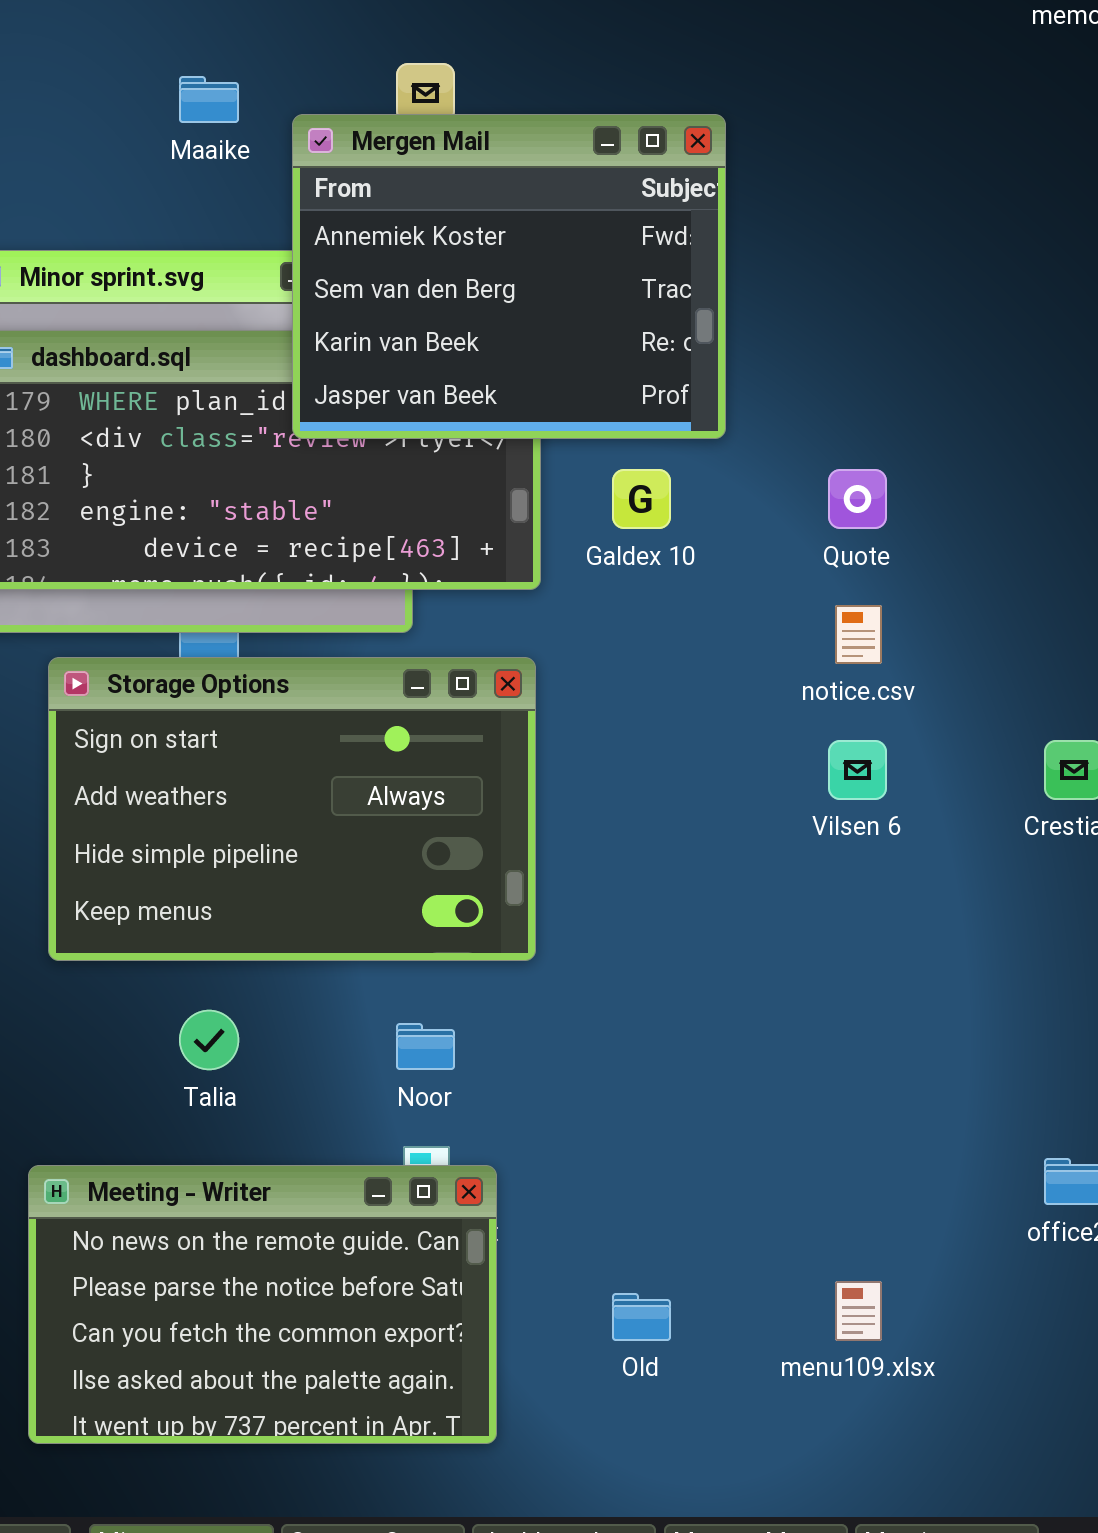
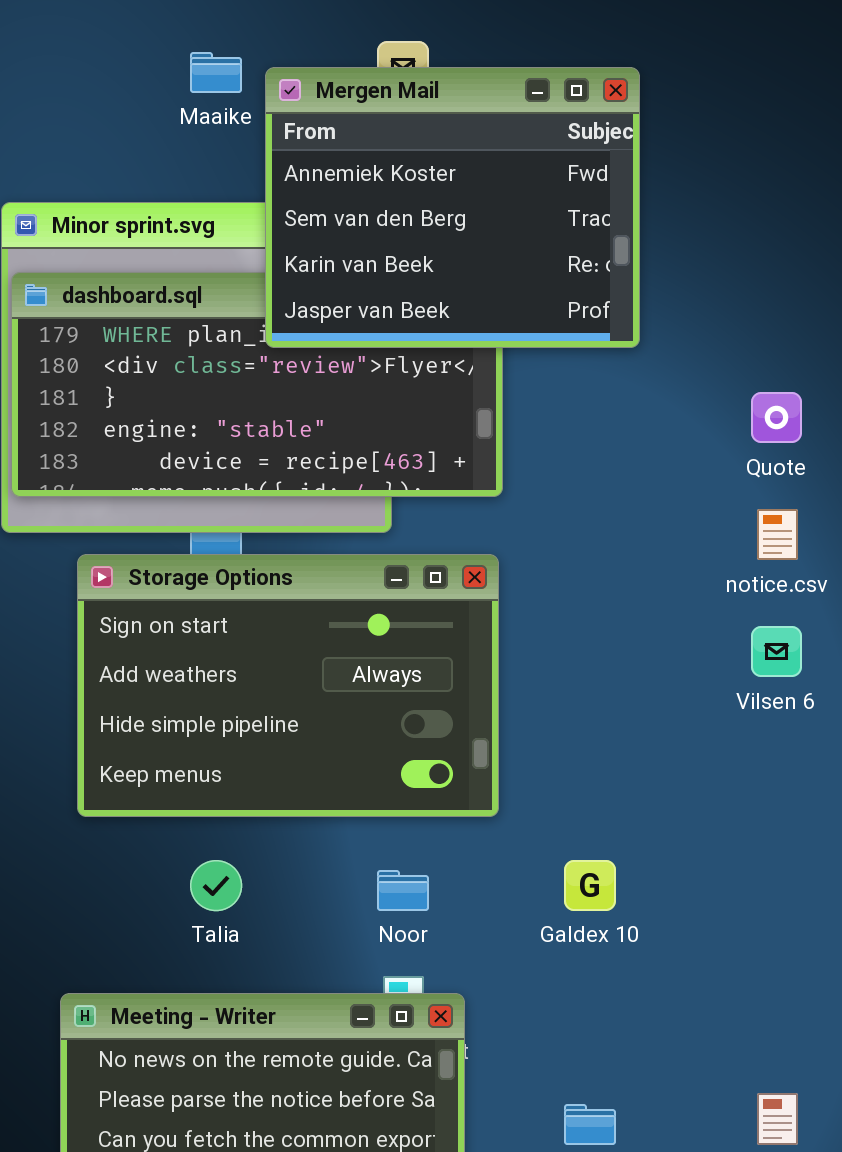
Mergen Mail: [292,114,726,439] -> [265,67,640,348], moved
Galdex 10: [612,469,671,529] -> [564,860,616,911], moved

